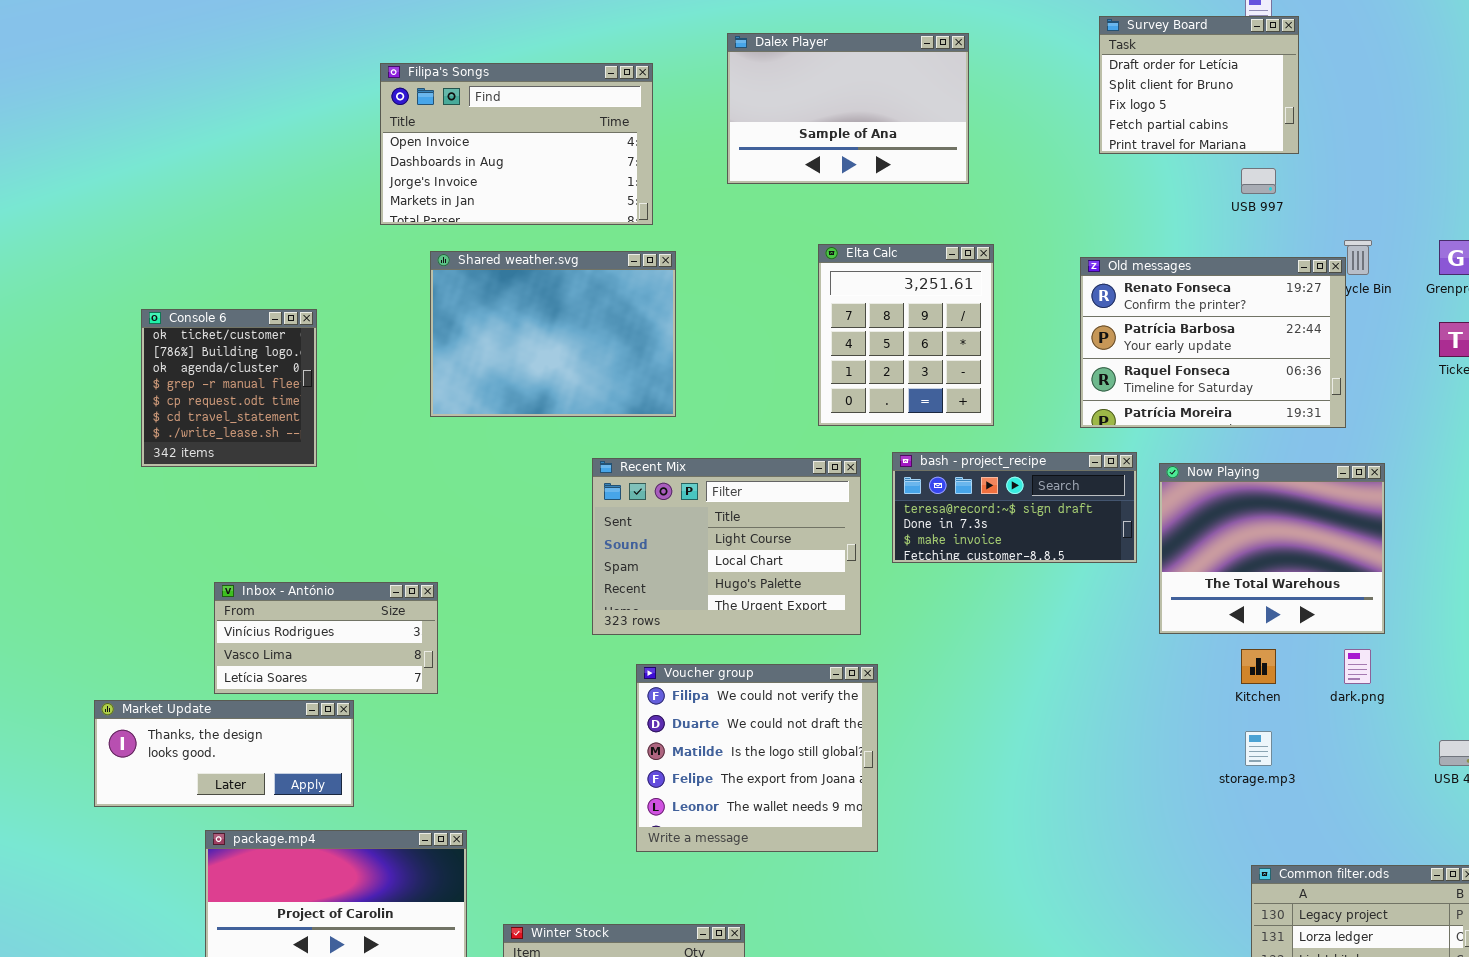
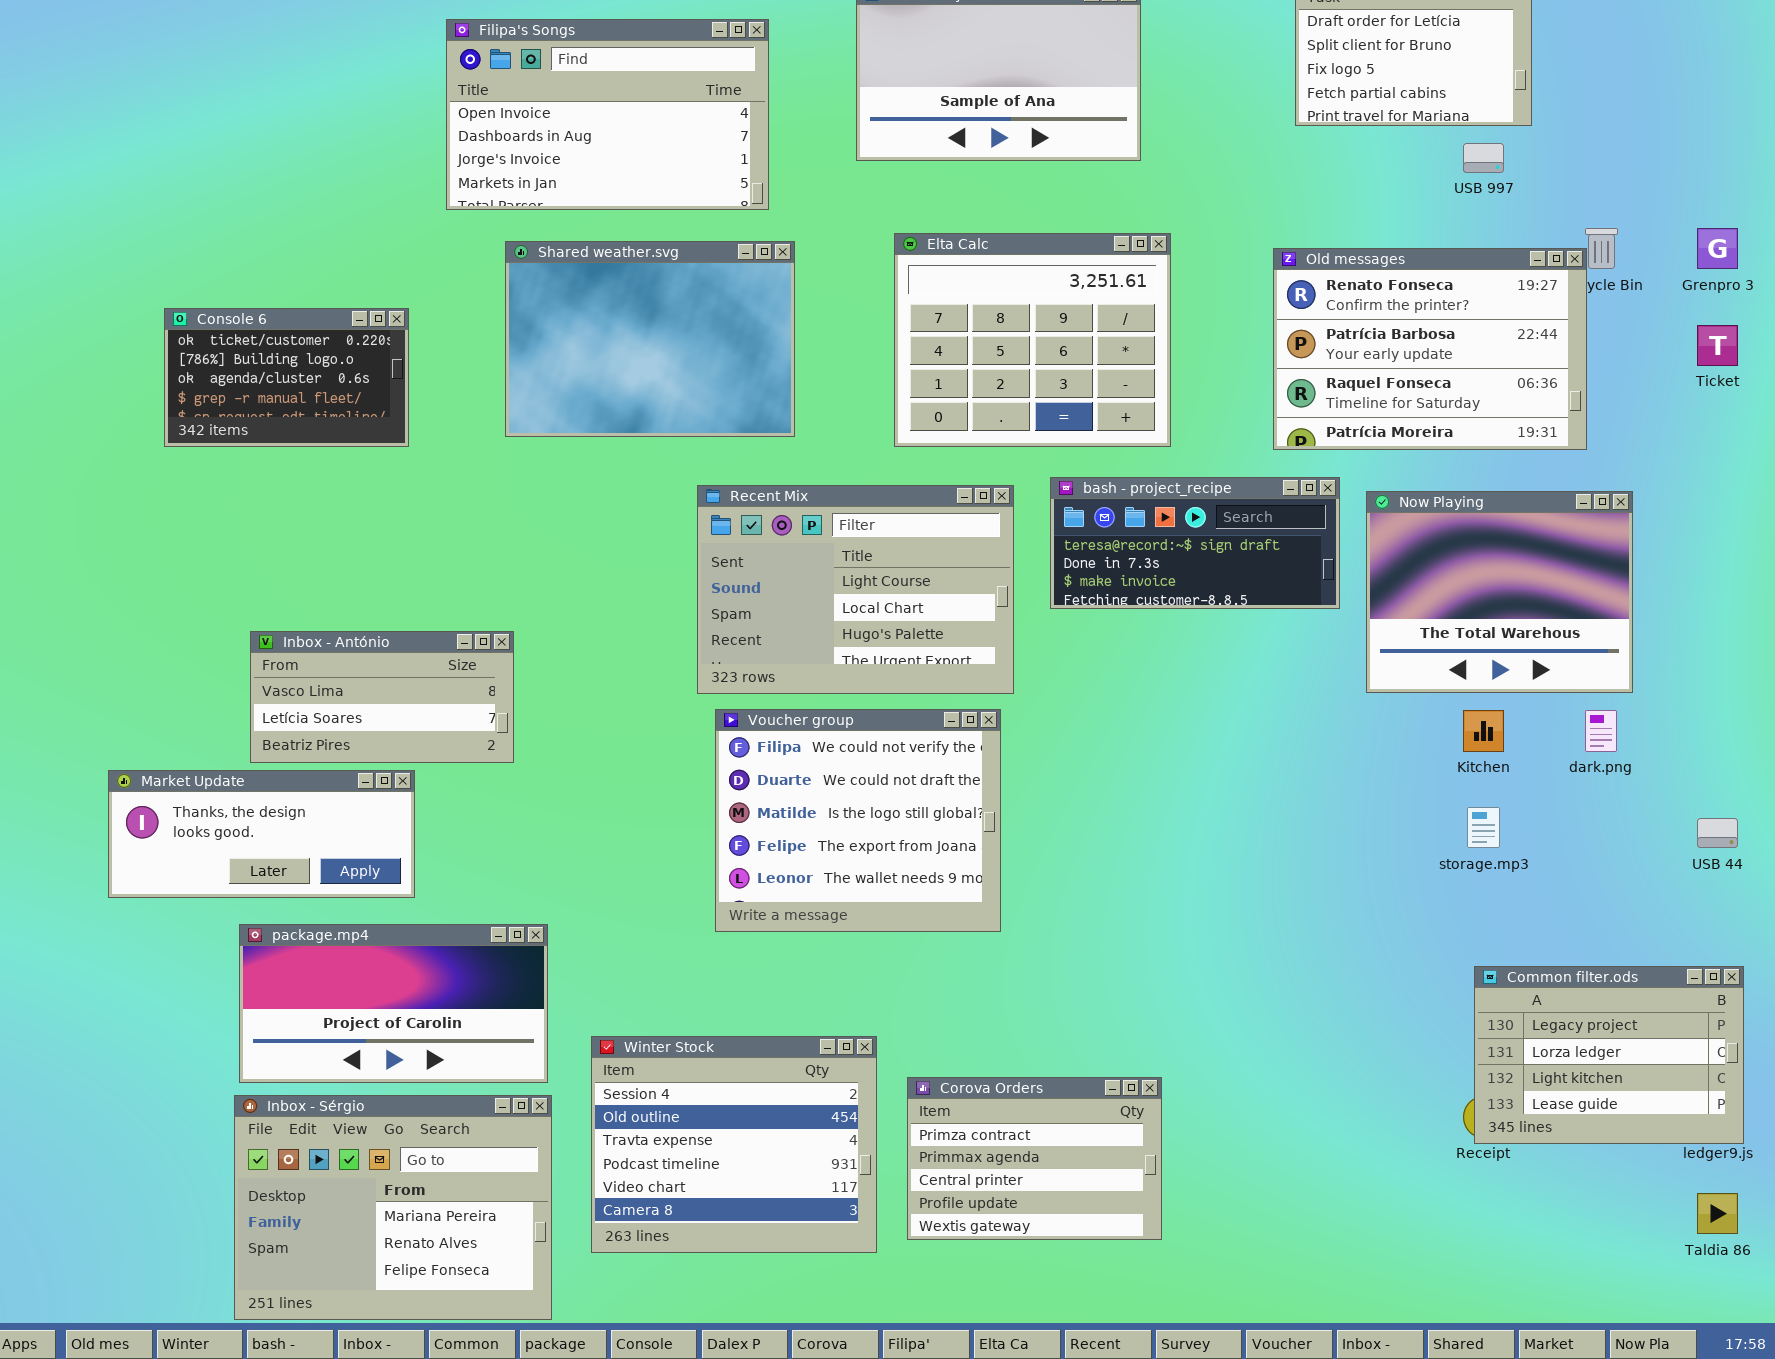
Elta Calc: [818,244,994,426] -> [894,233,1171,447], resized
Console 6: [141,309,317,467] -> [164,308,409,447], resized
Inbox - António: [214,582,438,694] -> [250,631,514,763], scrolled down 1 row
Voucher group: [636,664,878,852] -> [715,709,1001,932], moved

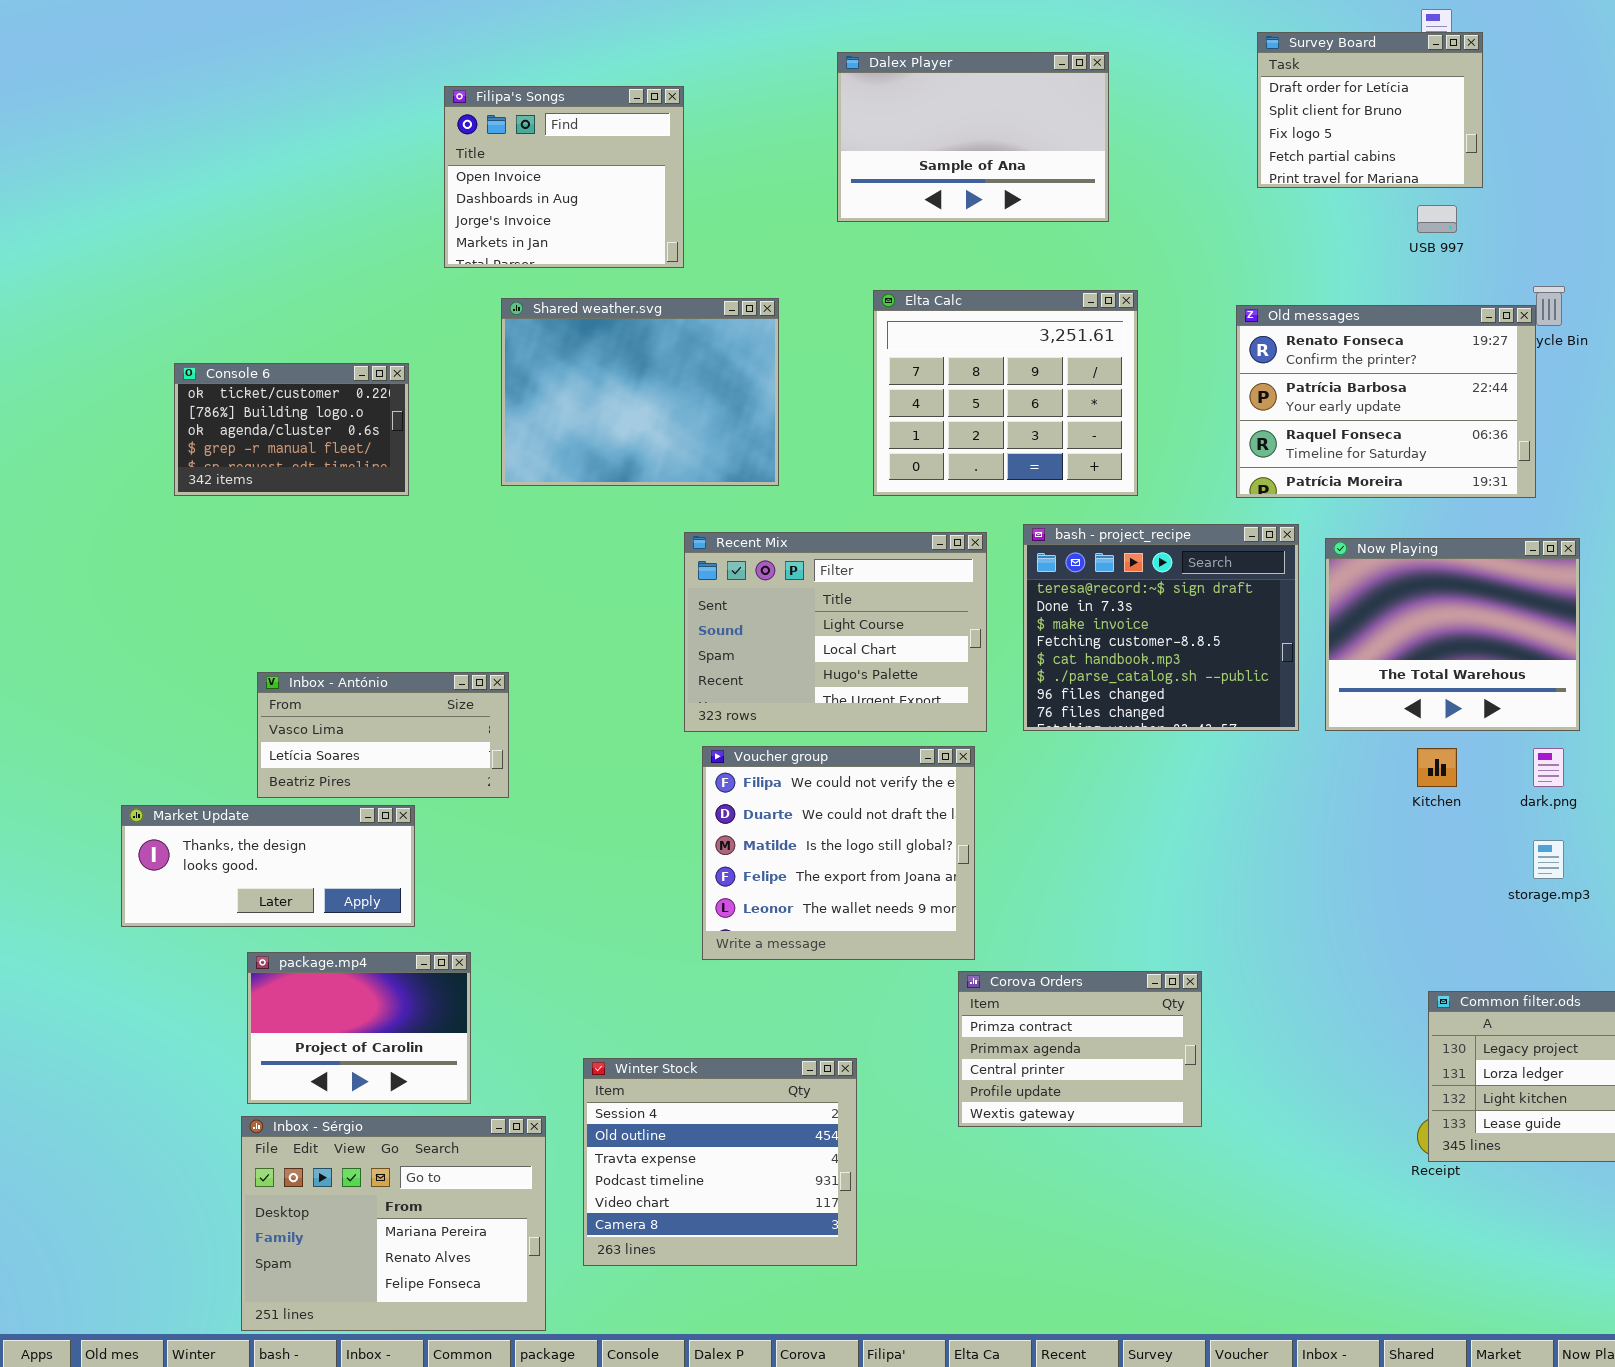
Filipa's Songs: [446,19,769,210] -> [444,86,684,268], resized
bash - project_recipe: [1050,477,1340,609] -> [1023,524,1299,731], resized
storage.mp3: [1467,807,1500,848] -> [1533,840,1564,879], moved
package.mp4: [239,924,548,1083] -> [247,952,471,1104], resized
Corova Orders: [907,1077,1162,1240] -> [958,971,1202,1127], moved

